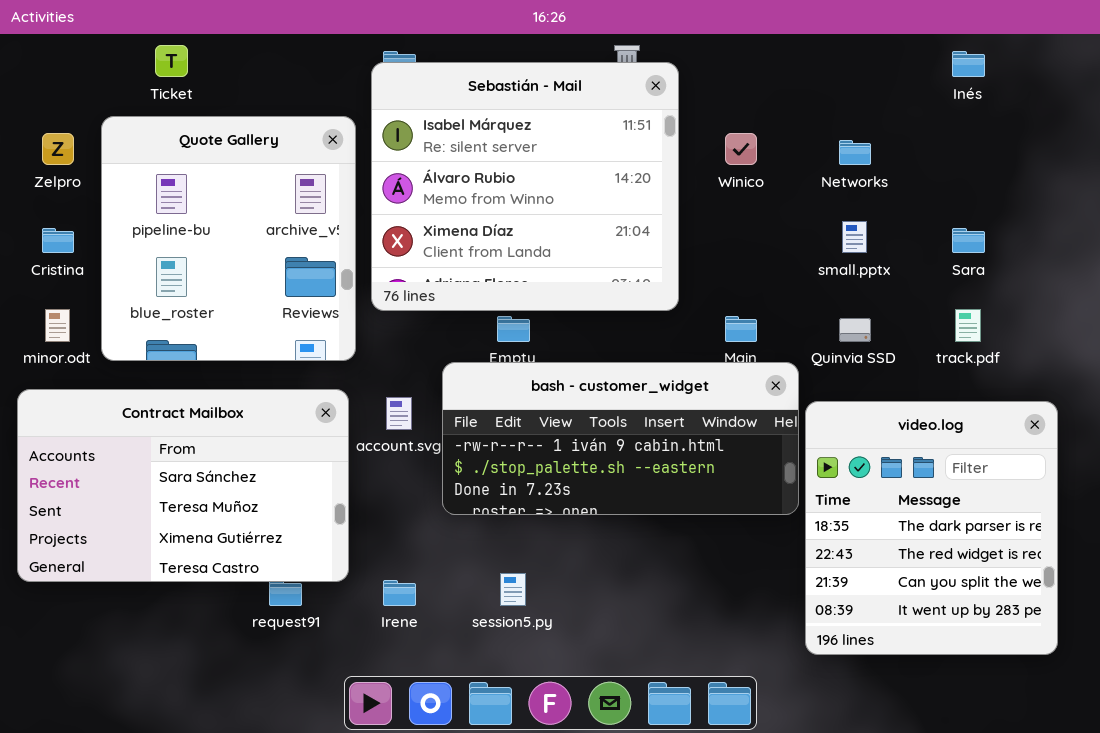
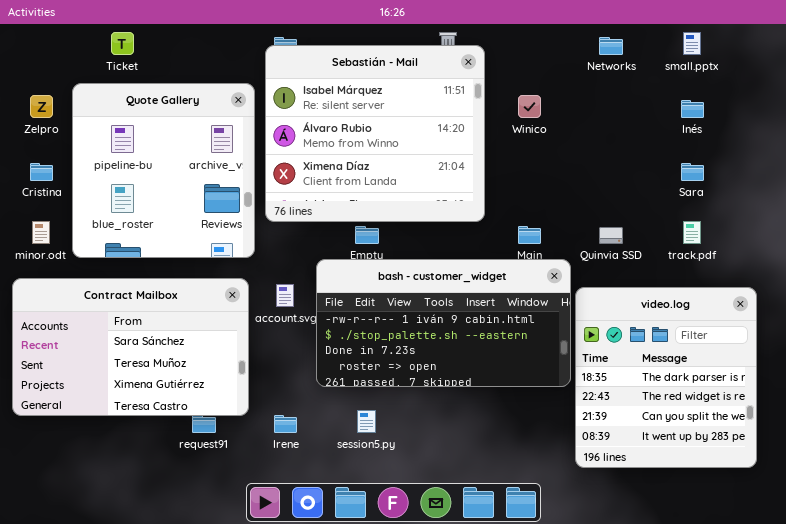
Inés: [952,51,985,77] -> [681,100,704,118], moved
Networks: [839,140,871,165] -> [599,37,623,55], moved
small.pptx: [842,221,867,253] -> [683,32,701,55], moved
bash - customer_widget: [442,362,799,515] -> [316,259,571,387], resized

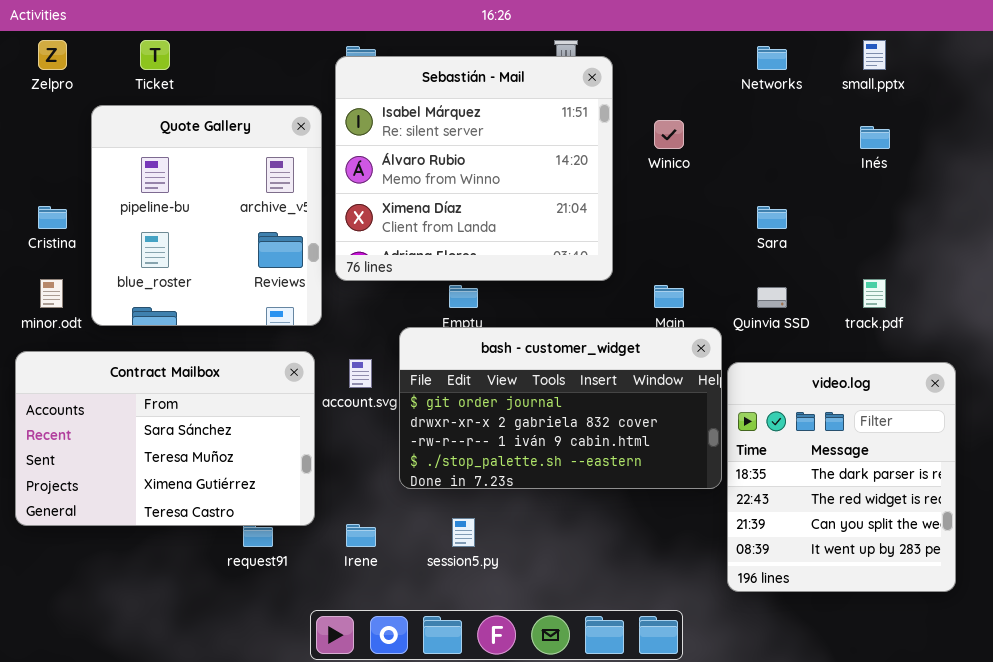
Zelpro: [30,95,53,118] -> [38,40,67,70], moved
Sara: [681,163,704,181] -> [757,206,787,229], moved
bash - customer_widget: [316,259,571,387] -> [399,327,722,489], scrolled up 2 rows

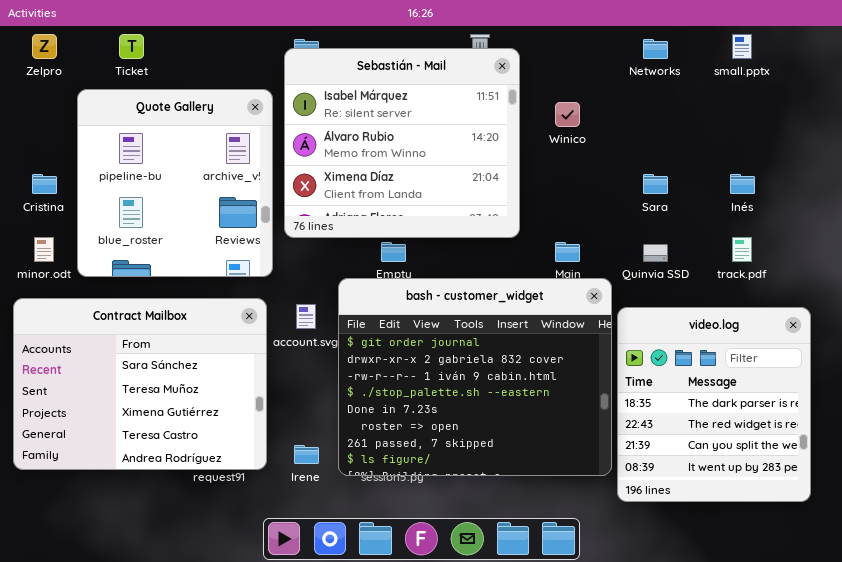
Inés: [860,126,890,149] -> [730,174,755,194], moved
bash - customer_widget: [399,327,722,489] -> [338,278,612,476], resized
Contract Mailbox: [15,351,315,526] -> [13,298,267,470], resized

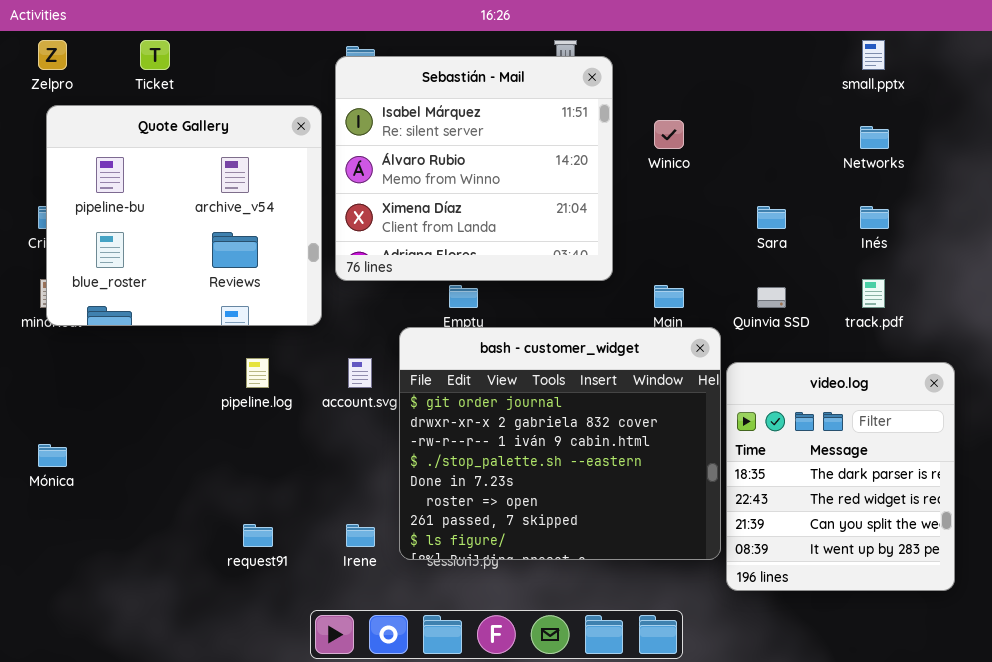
Networks: [643,39,668,59] -> [860,126,889,149], moved
Quote Gallery: [77,89,273,277] -> [46,105,322,326], resized
Contract Mailbox: [13,298,267,470] -> none, closed

